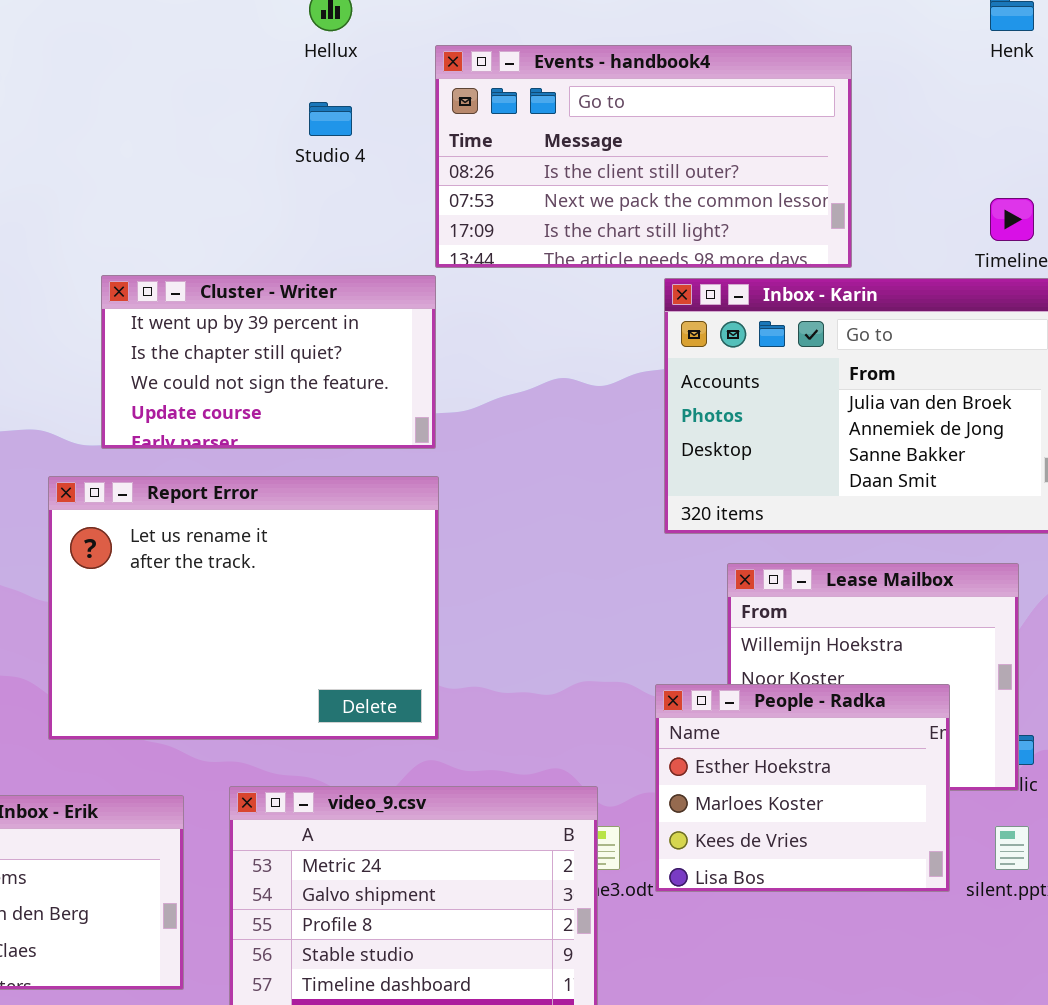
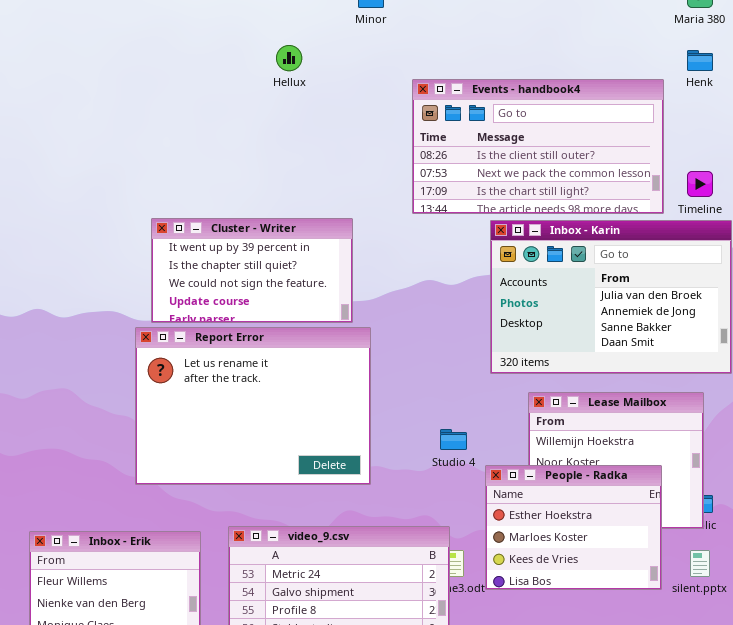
Events - handbook4: [435,45,852,268] -> [412,79,664,214], moved
Studio 4: [309,102,352,136] -> [440,429,467,450], moved
Report Error: [48,476,439,740] -> [135,327,371,485], moved

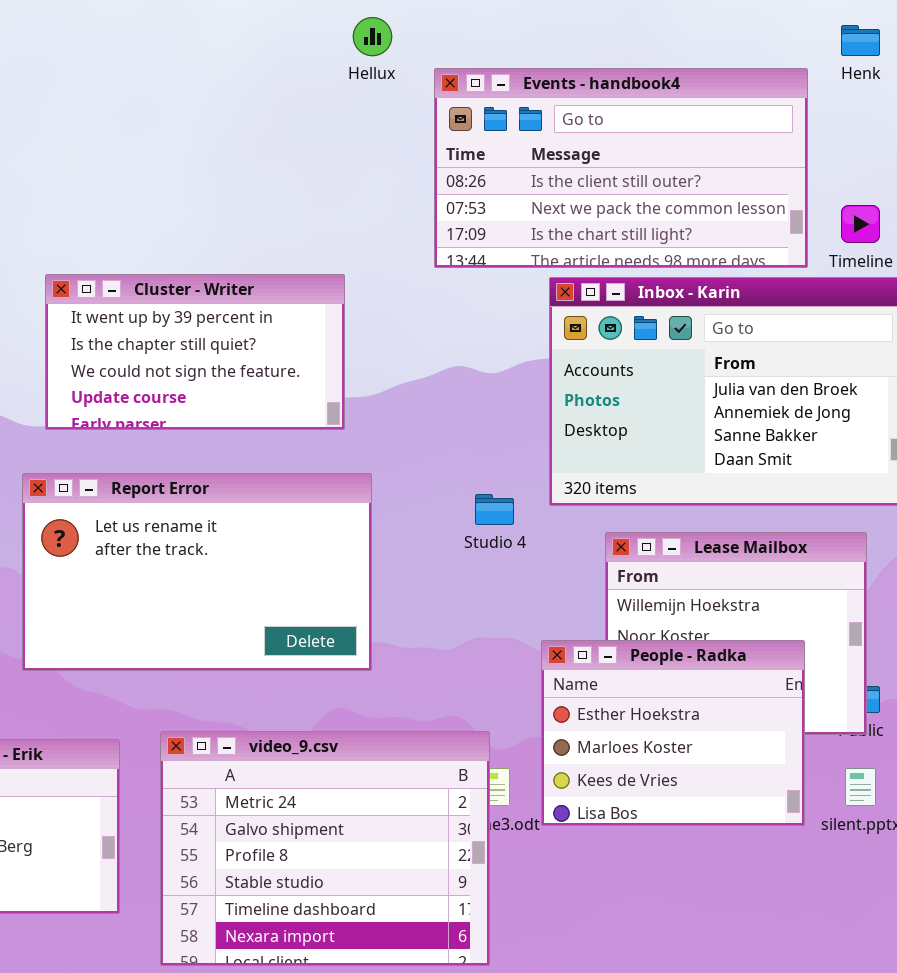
Hellux: [276,45,302,71] -> [353,17,392,56], moved
Report Error: [135,327,371,485] -> [22,473,372,671], resized
Studio 4: [440,429,467,450] -> [475,494,514,525], moved

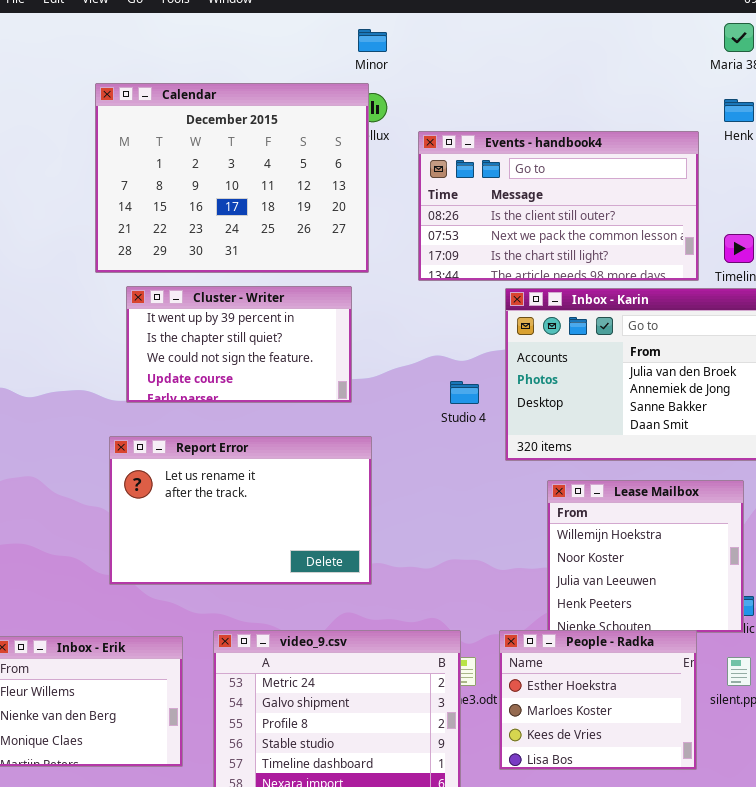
Calendar: none -> [95,83,369,273], opened
Studio 4: [475,494,514,525] -> [450,381,479,404], moved
People - Radka: [541,640,805,826] -> [499,630,697,770], moved

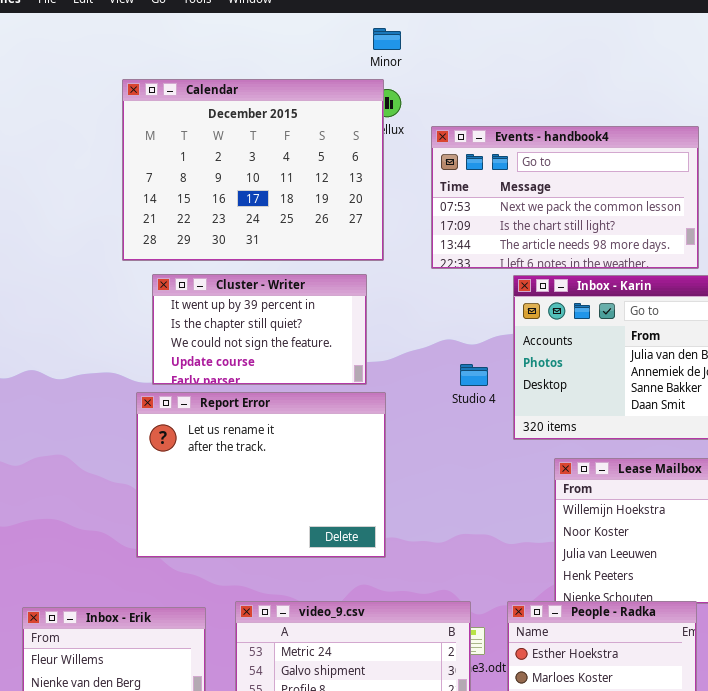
Events - handbook4: [418,131,699,281] -> [431,126,699,269], scrolled down 1 row
Report Error: [109,436,372,585] -> [136,392,386,558], resized

